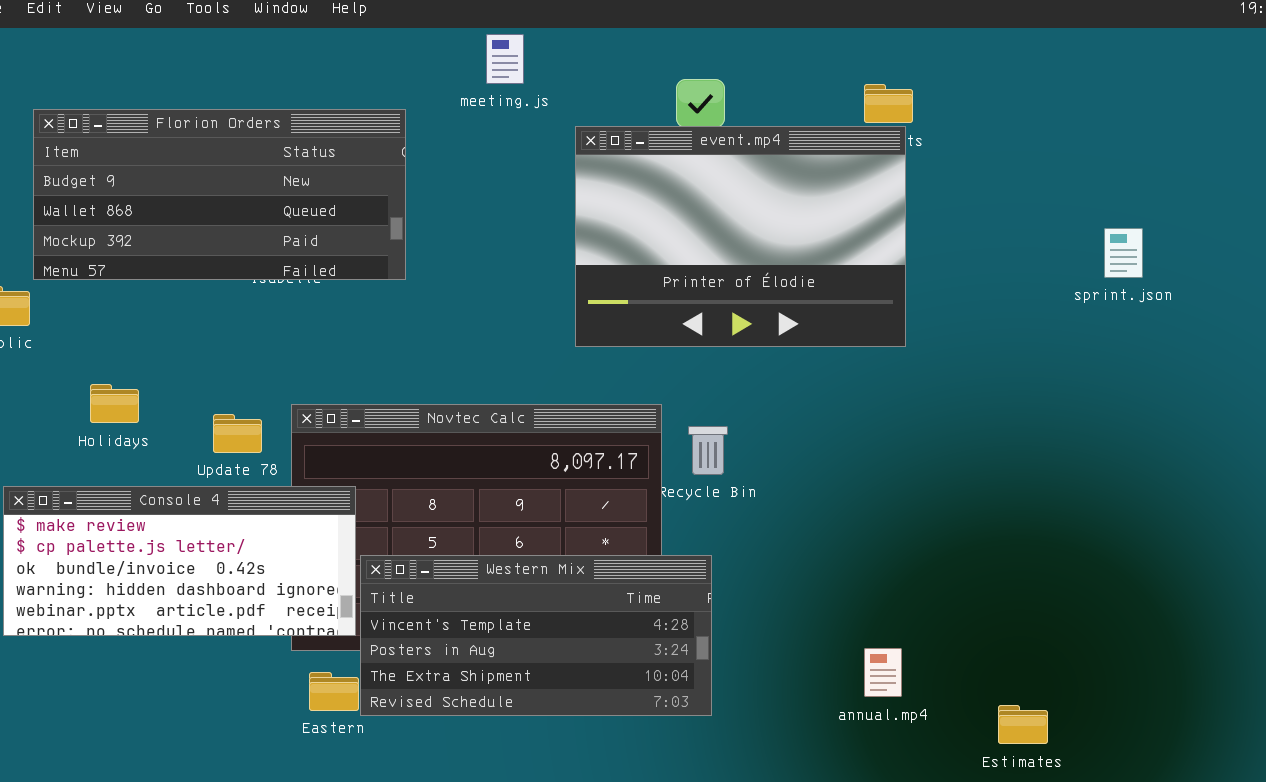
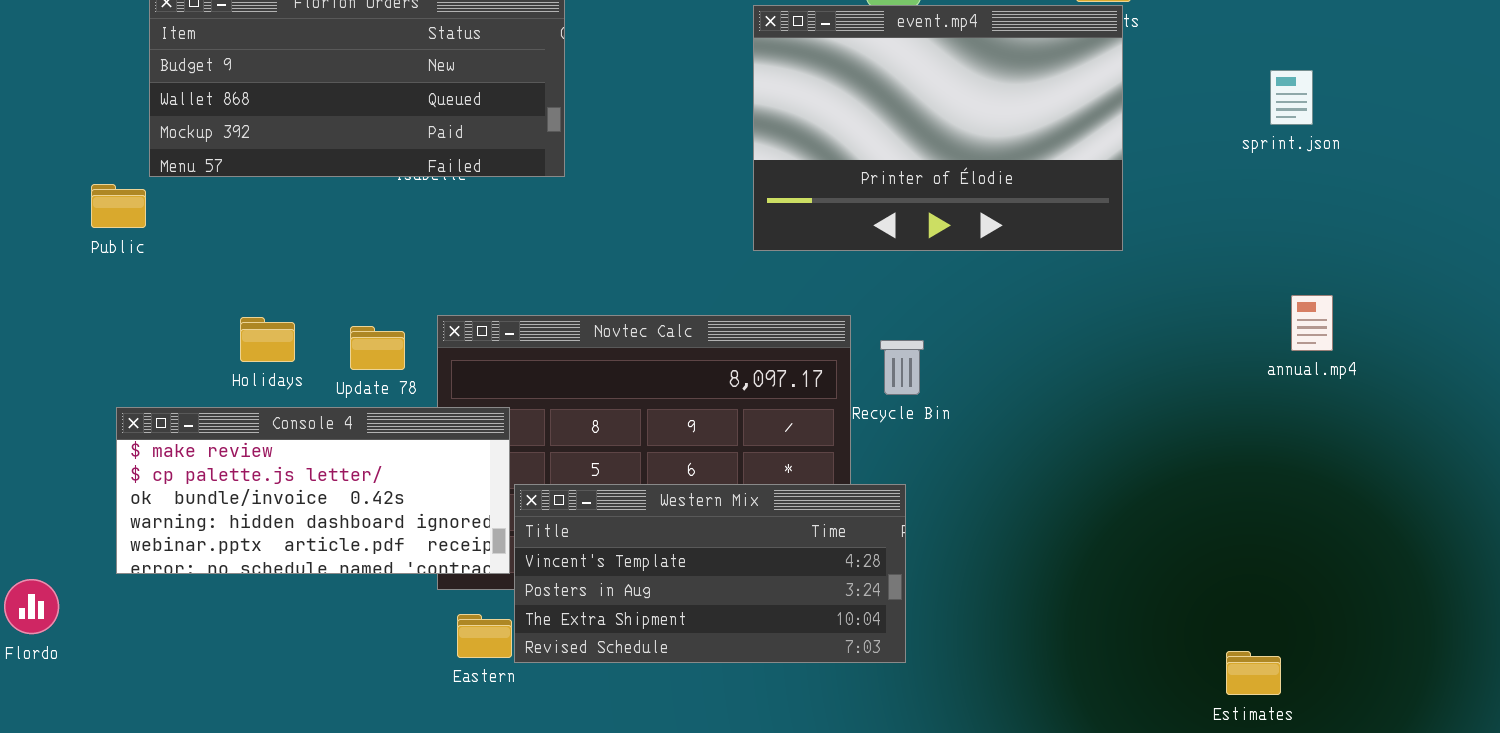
sprint.json: [1104,228,1143,278] -> [1270,70,1313,125], moved
Holidays: [90,384,139,423] -> [240,317,295,362], moved
annual.mp4: [864,648,902,697] -> [1291,295,1333,351], moved

